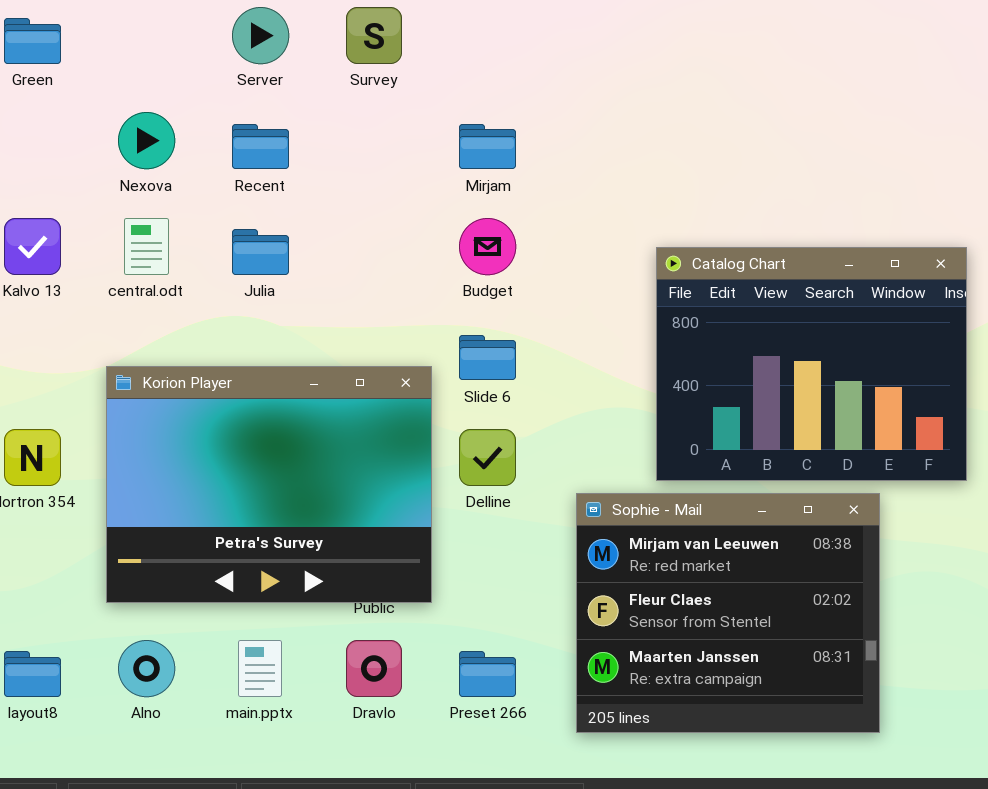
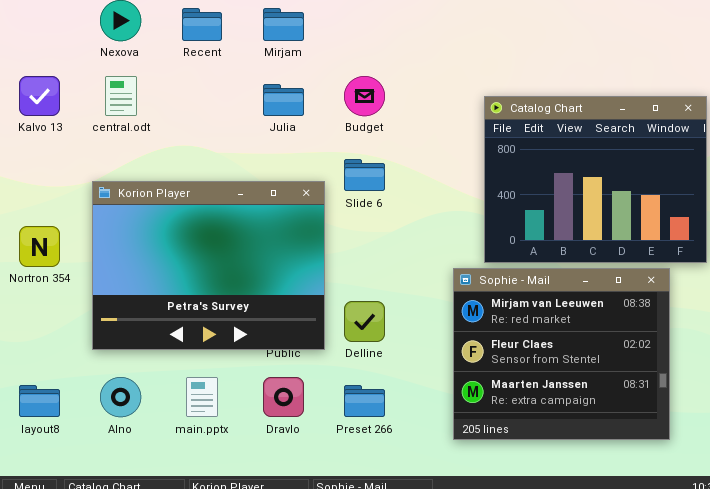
Mirjam: [459,124,516,169] -> [263,8,304,41], moved
Julia: [232,229,289,275] -> [263,84,304,116], moved
Delline: [459,429,516,486] -> [344,301,385,342], moved
Sophie - Mail: [576,493,880,733] -> [453,268,670,440], moved

